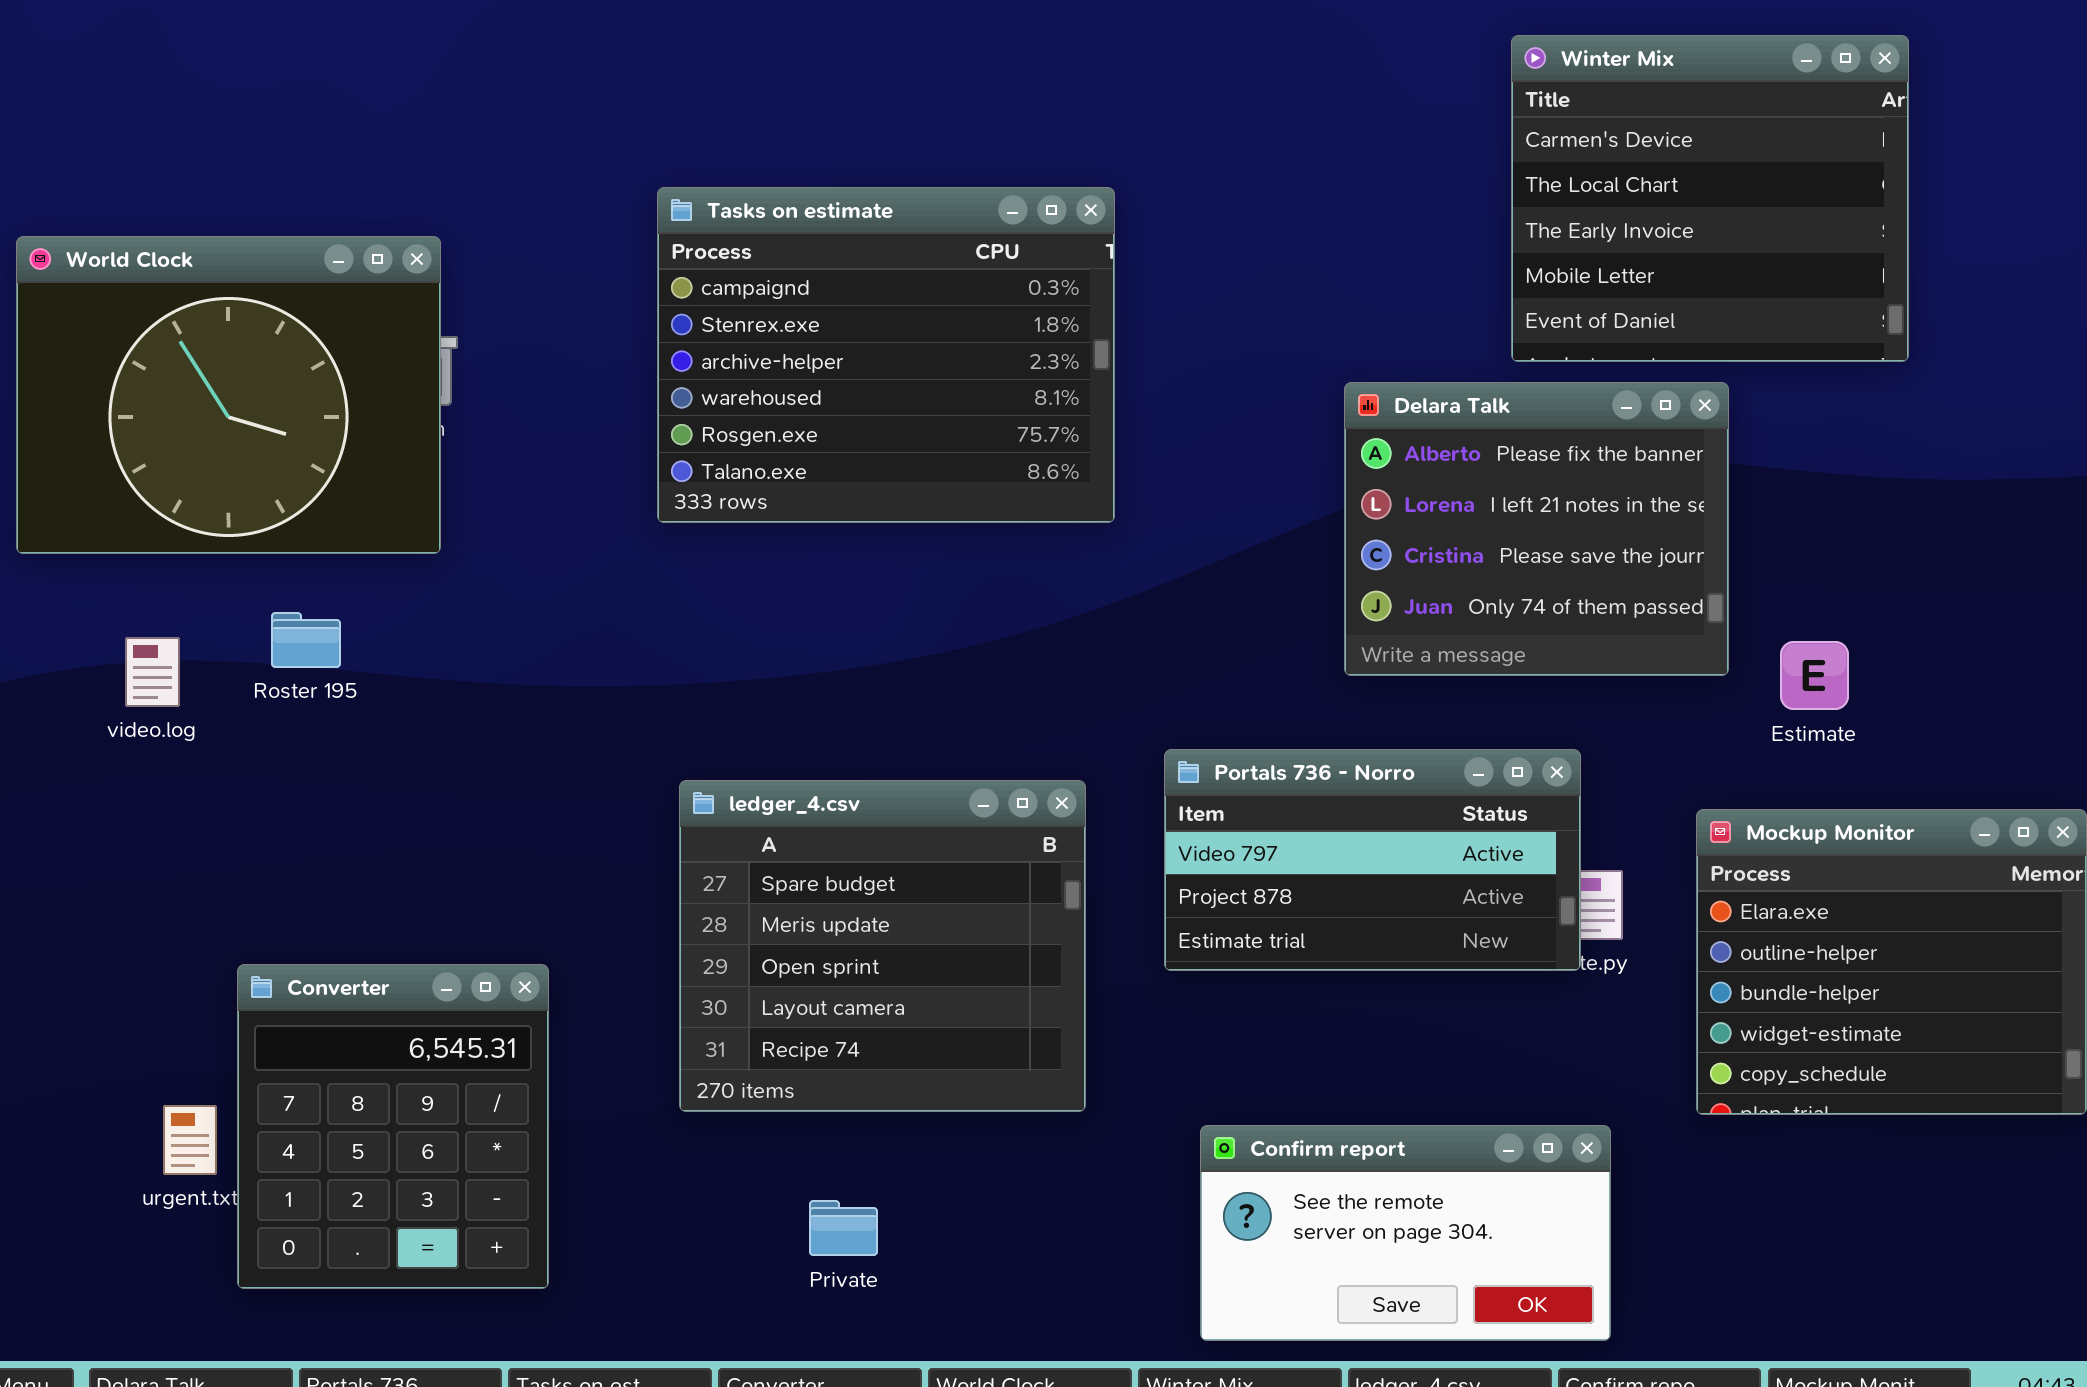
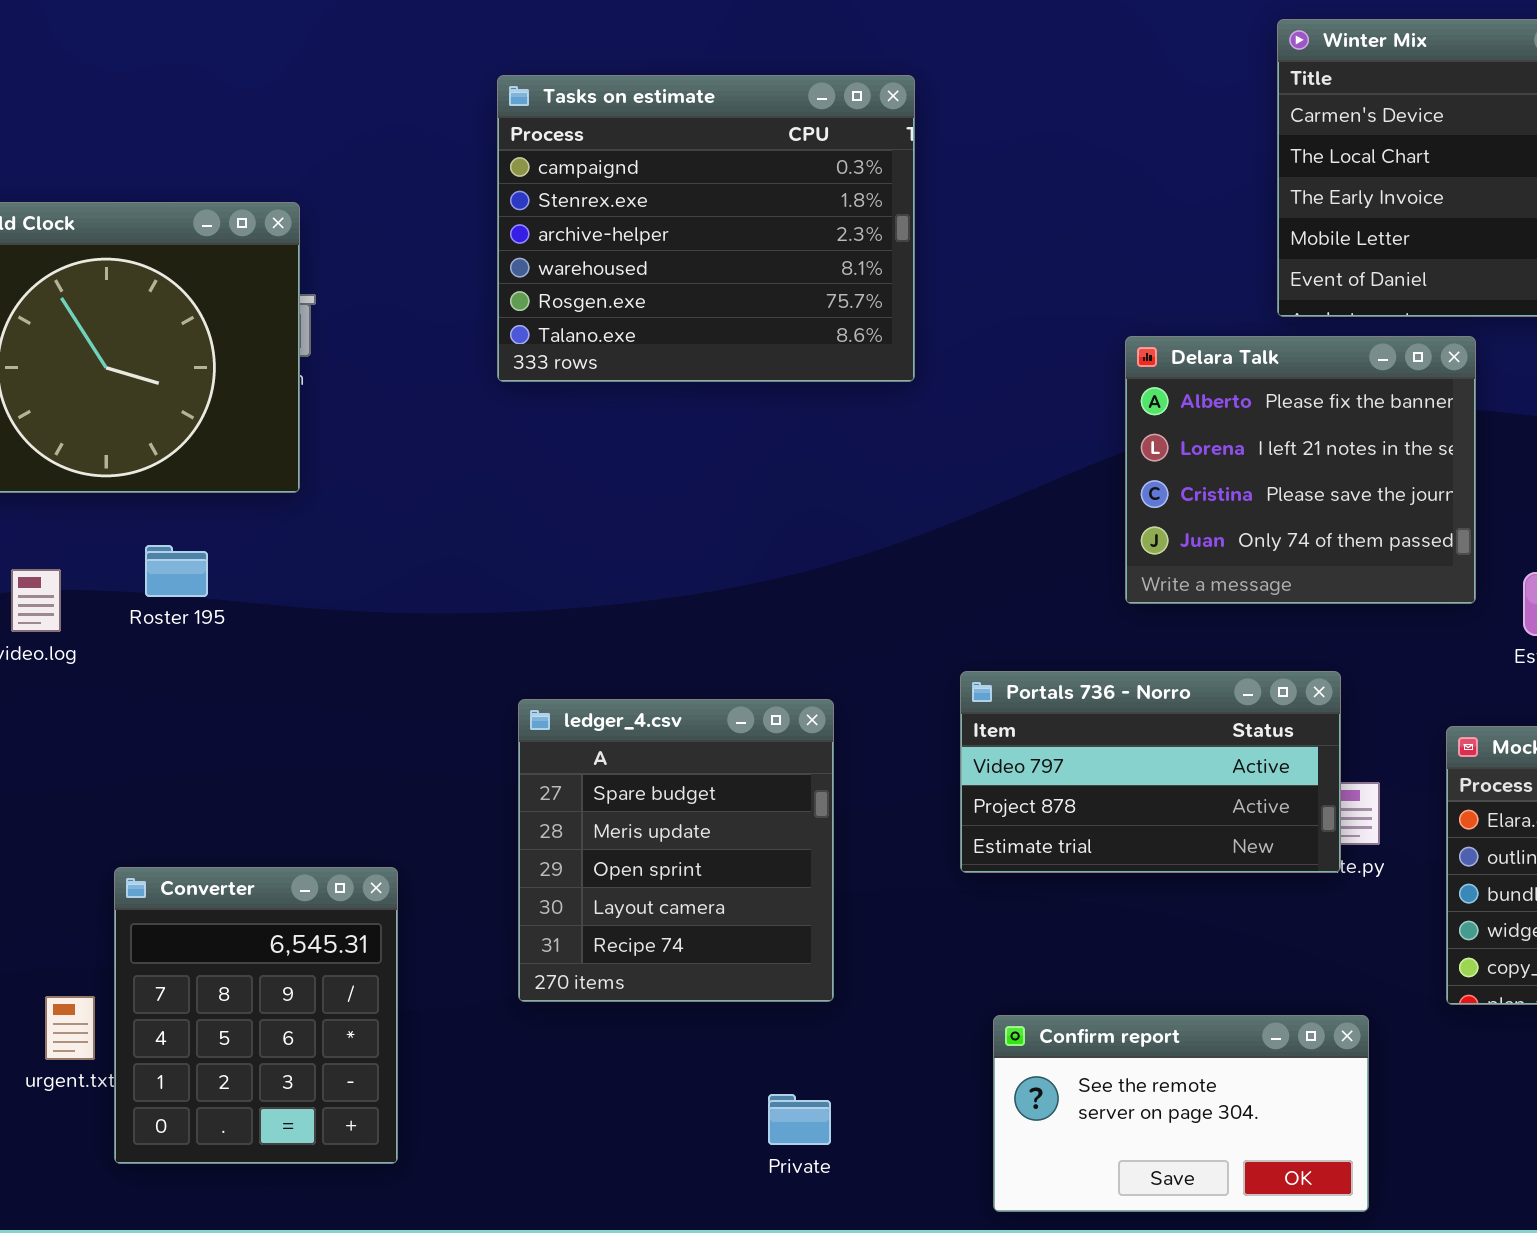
Tasks on estimate: [657,187,1115,523] -> [497,75,915,382], moved
ledger_4.csv: [679,780,1086,1112] -> [518,699,834,1002], resized
Private: [809,1200,878,1256] -> [768,1094,831,1145], moved

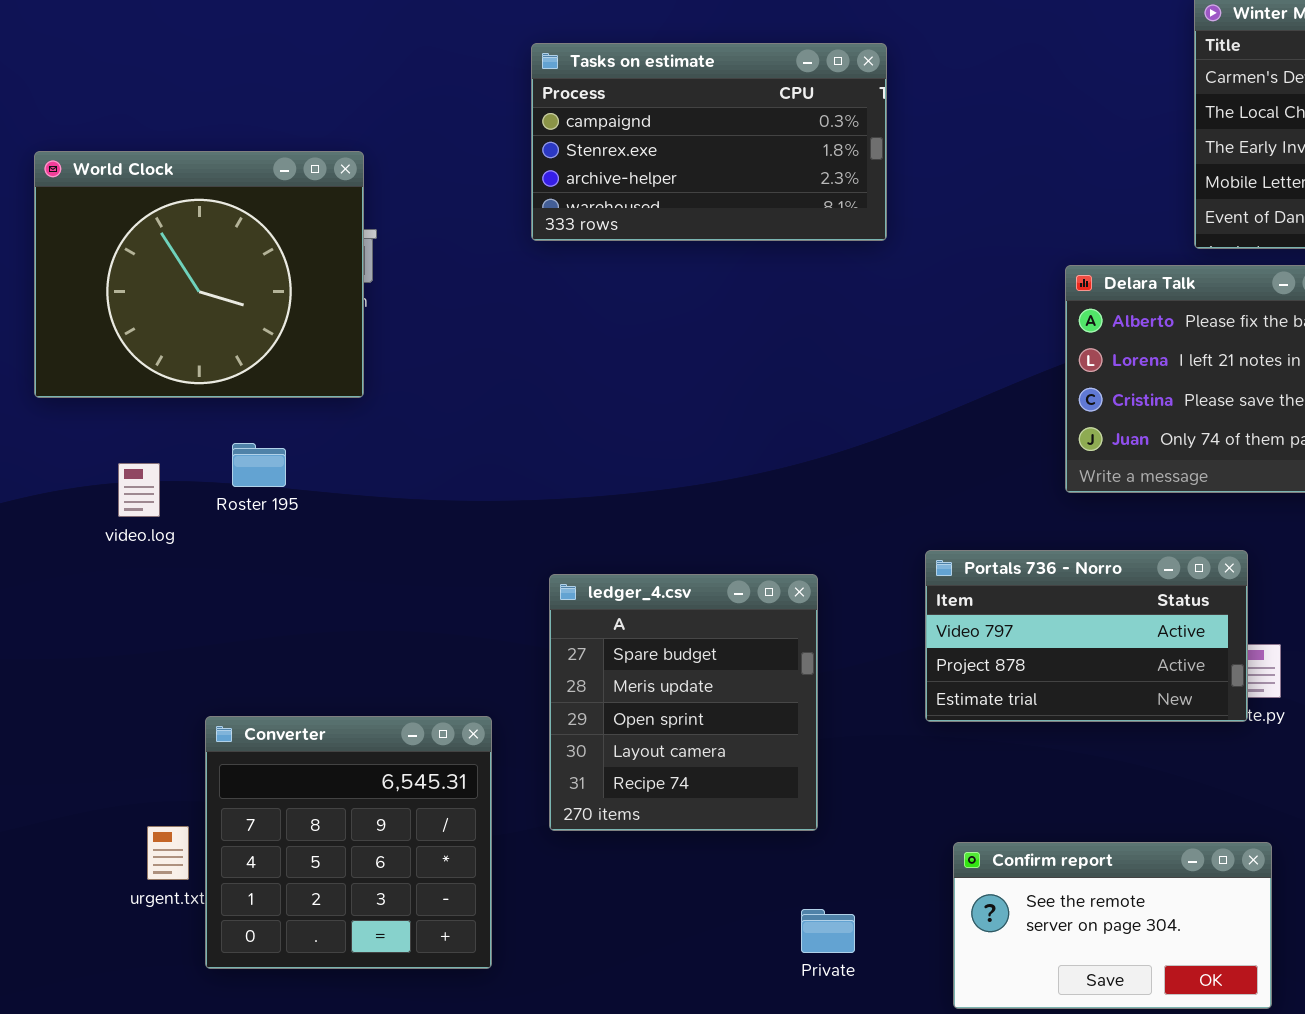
Tasks on estimate: [497,75,915,382] -> [531,43,887,241], resized
Converter: [114,867,398,1164] -> [205,716,492,969], resized
Private: [768,1094,831,1145] -> [801,909,855,953], moved

